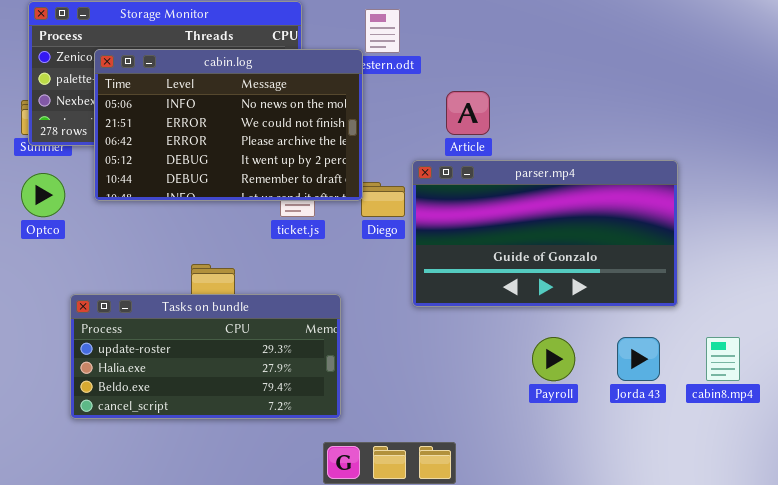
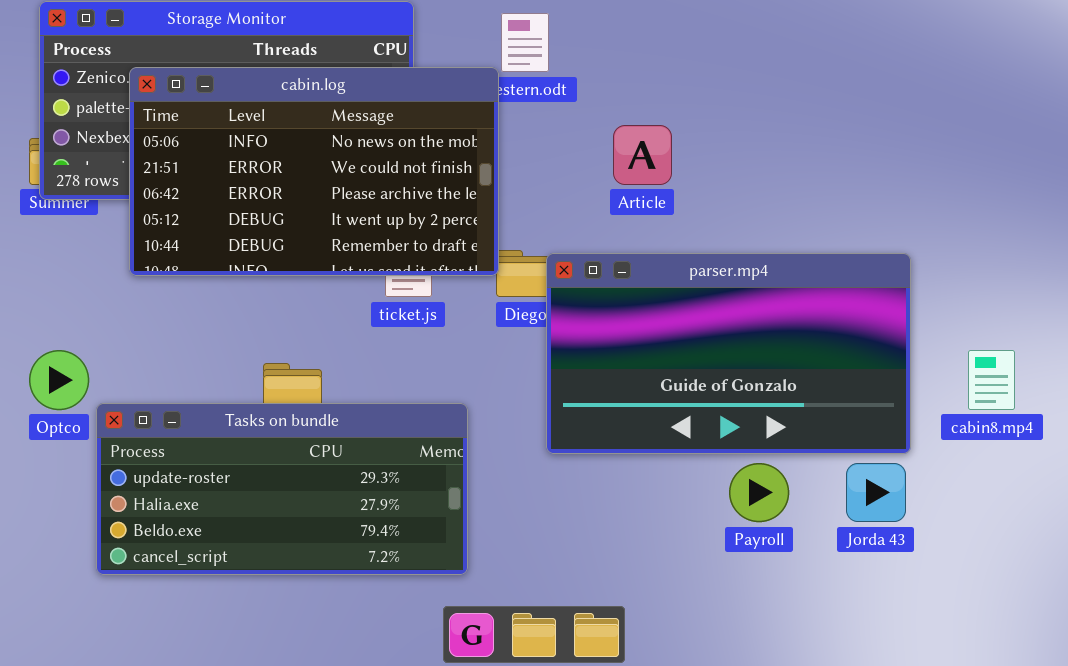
parser.mp4: [412,160,678,307] -> [546,253,911,454], moved
Optco: [21,173,65,217] -> [29,350,89,410], moved
cabin8.mp4: [706,337,740,381] -> [968,350,1015,410], moved

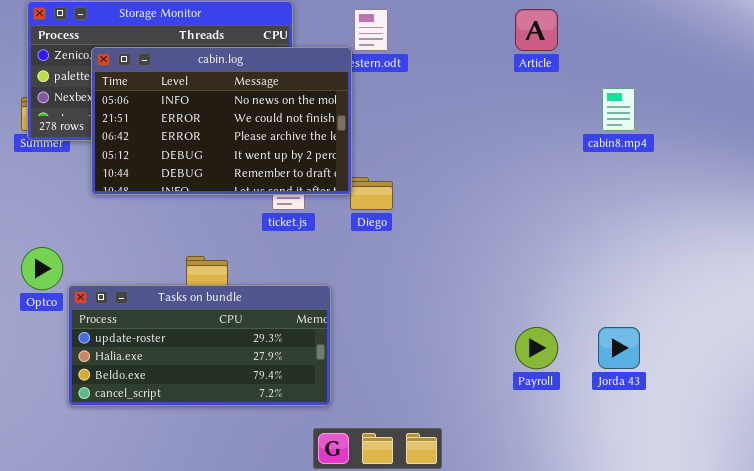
Article: [613,125,672,185] -> [515,9,558,51], moved
parser.mp4: [546,253,911,454] -> none, closed
cabin8.mp4: [968,350,1015,410] -> [602,88,635,131], moved

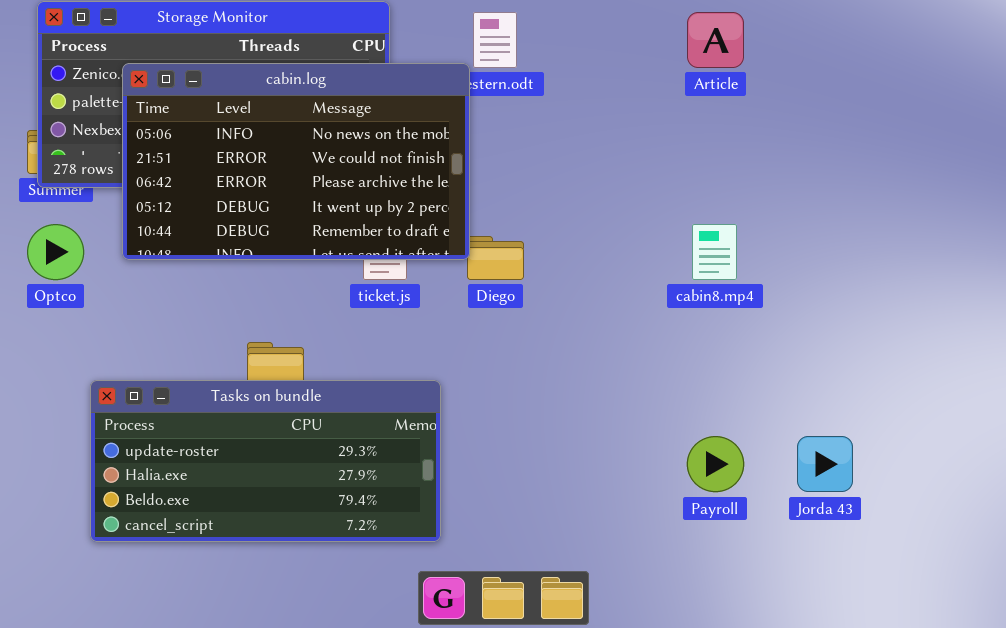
cabin8.mp4: [602,88,635,131] -> [692,224,737,280], moved
Optco: [21,247,63,290] -> [27,224,84,280], moved

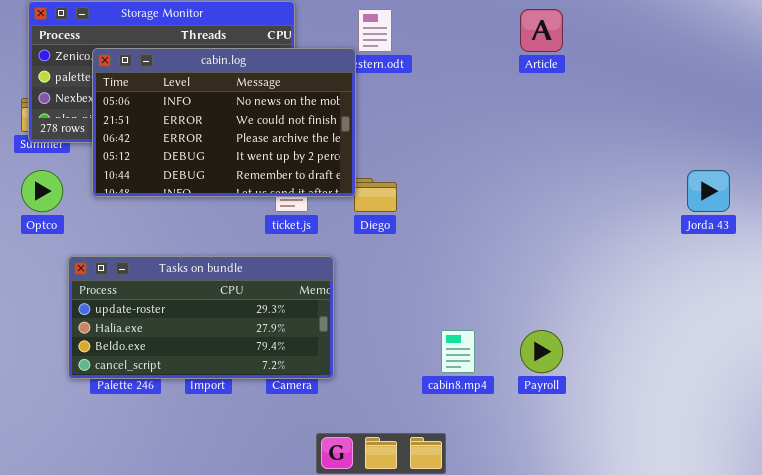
cabin8.mp4: [692,224,737,280] -> [441,330,475,373], moved
Tasks on bundle: [90,380,441,542] -> [68,256,334,379], moved
Jorda 43: [797,436,853,492] -> [687,170,730,212], moved

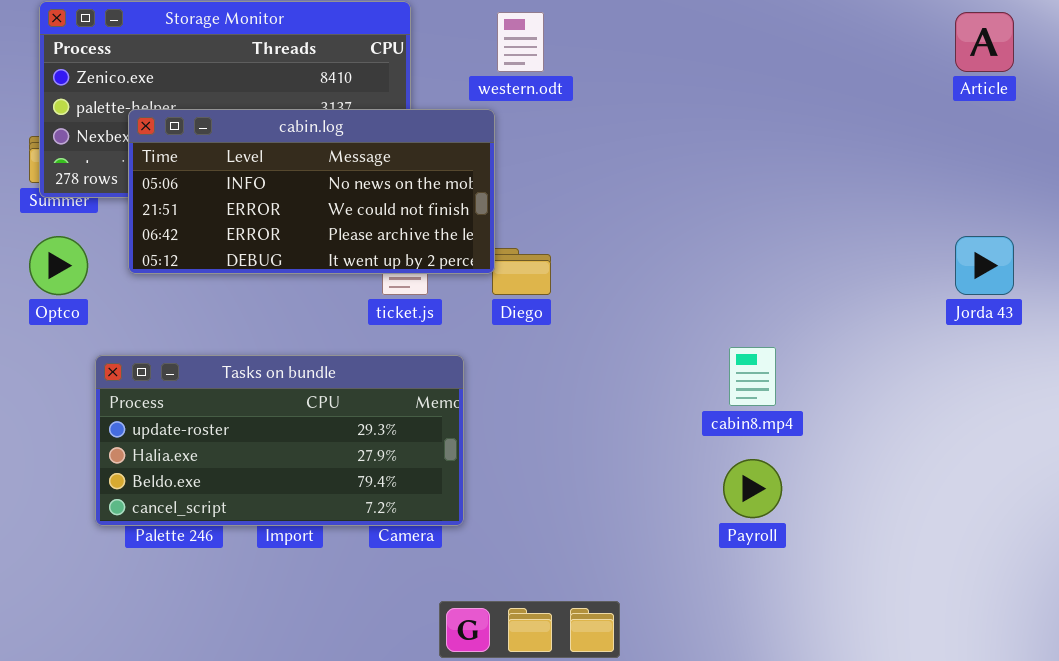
Article: [520,9,563,52] -> [955,12,1014,72], moved
cabin.log: [92,48,356,197] -> [128,109,495,274], resized
cabin8.mp4: [441,330,475,373] -> [729,347,776,406], moved

